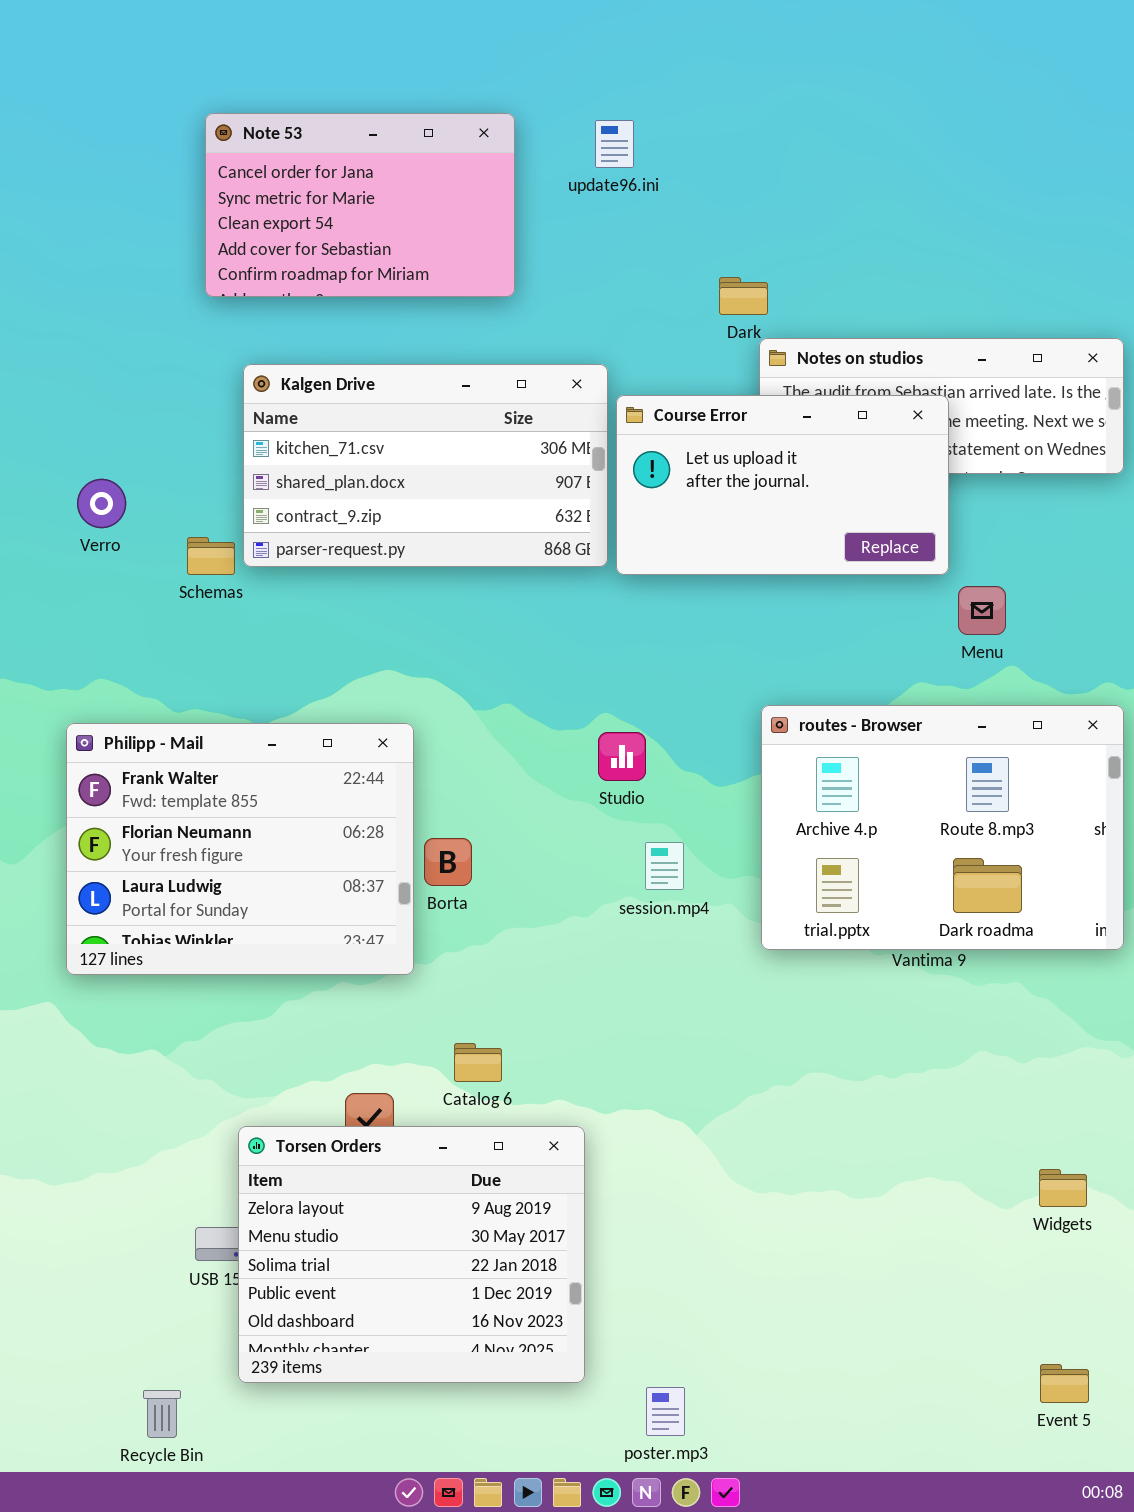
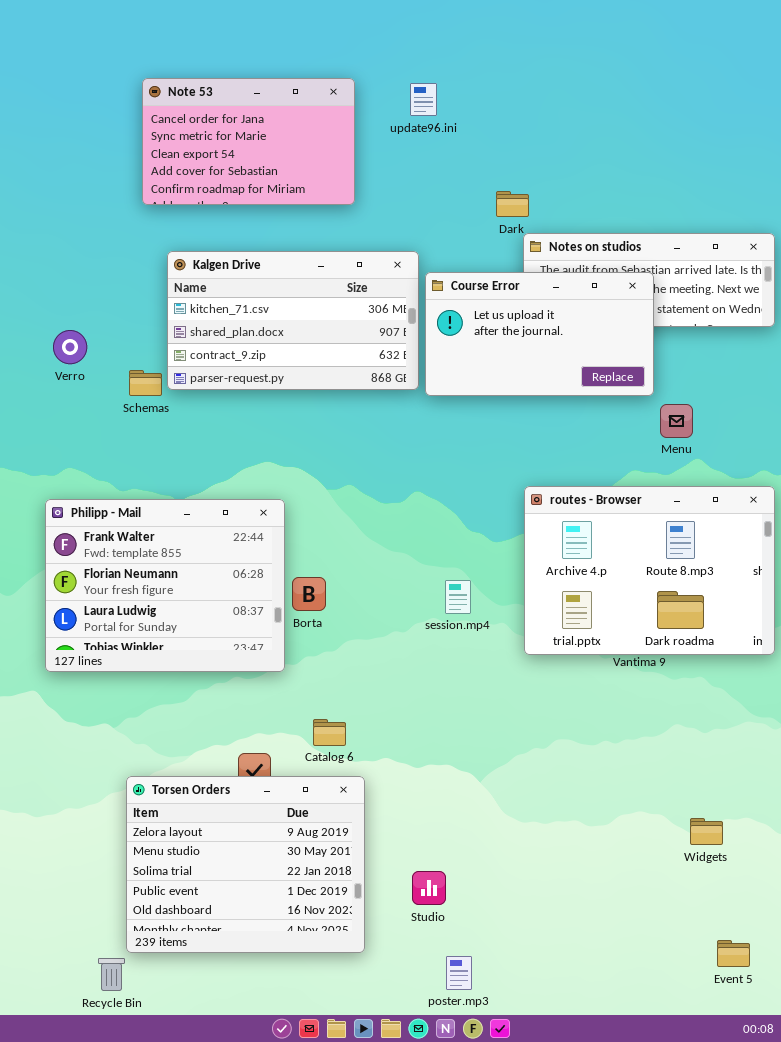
Studio: [598,732,646,781] -> [412,871,446,905], moved
Torsen Orders: [238,1126,585,1383] -> [126,776,365,953], moved
Widgets: [1039,1169,1087,1207] -> [690,818,723,845], moved

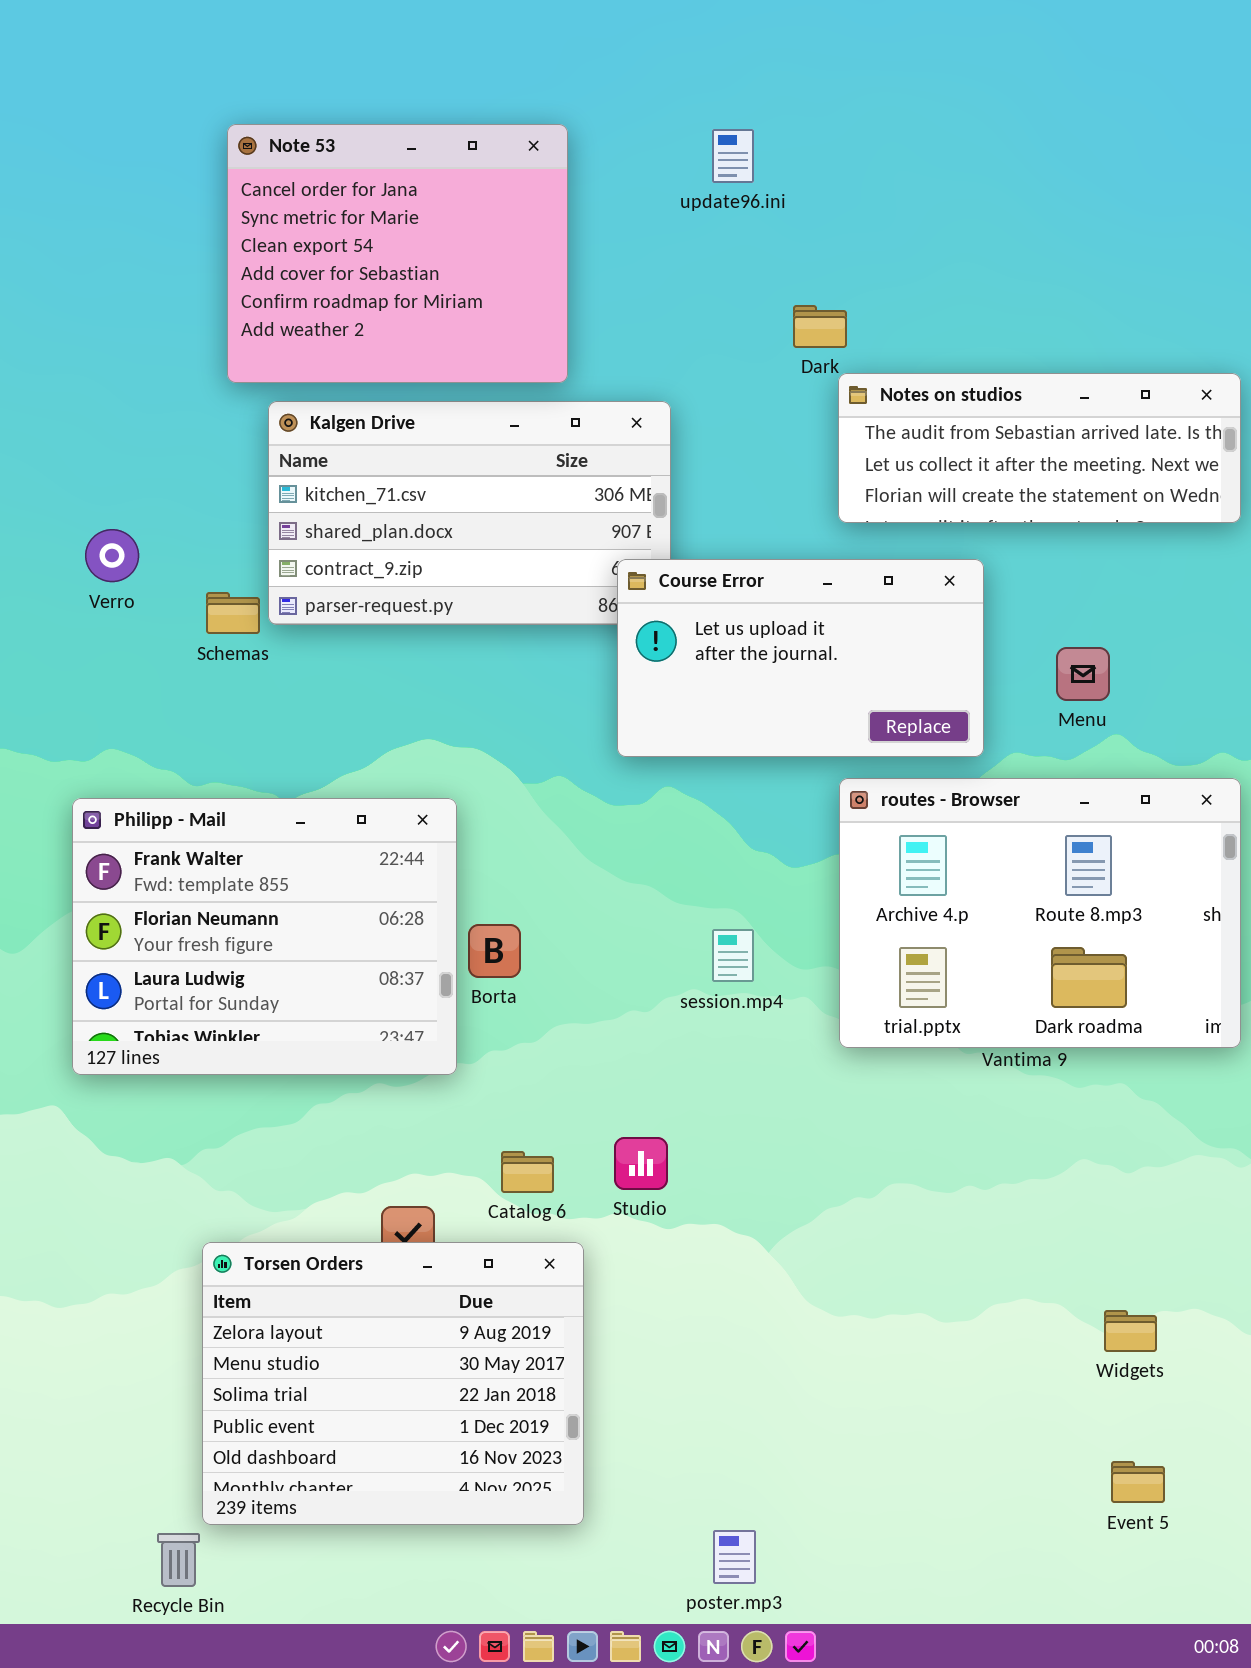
Note 53: [142,78,355,205] -> [227,124,568,383], resized
update96.ini: [410,83,437,116] -> [712,129,754,183], moved
Course Error: [425,272,654,396] -> [617,559,984,757], moved
Studio: [412,871,446,905] -> [614,1137,668,1190], moved
Event 5: [717,940,750,967] -> [1111,1461,1165,1503], moved

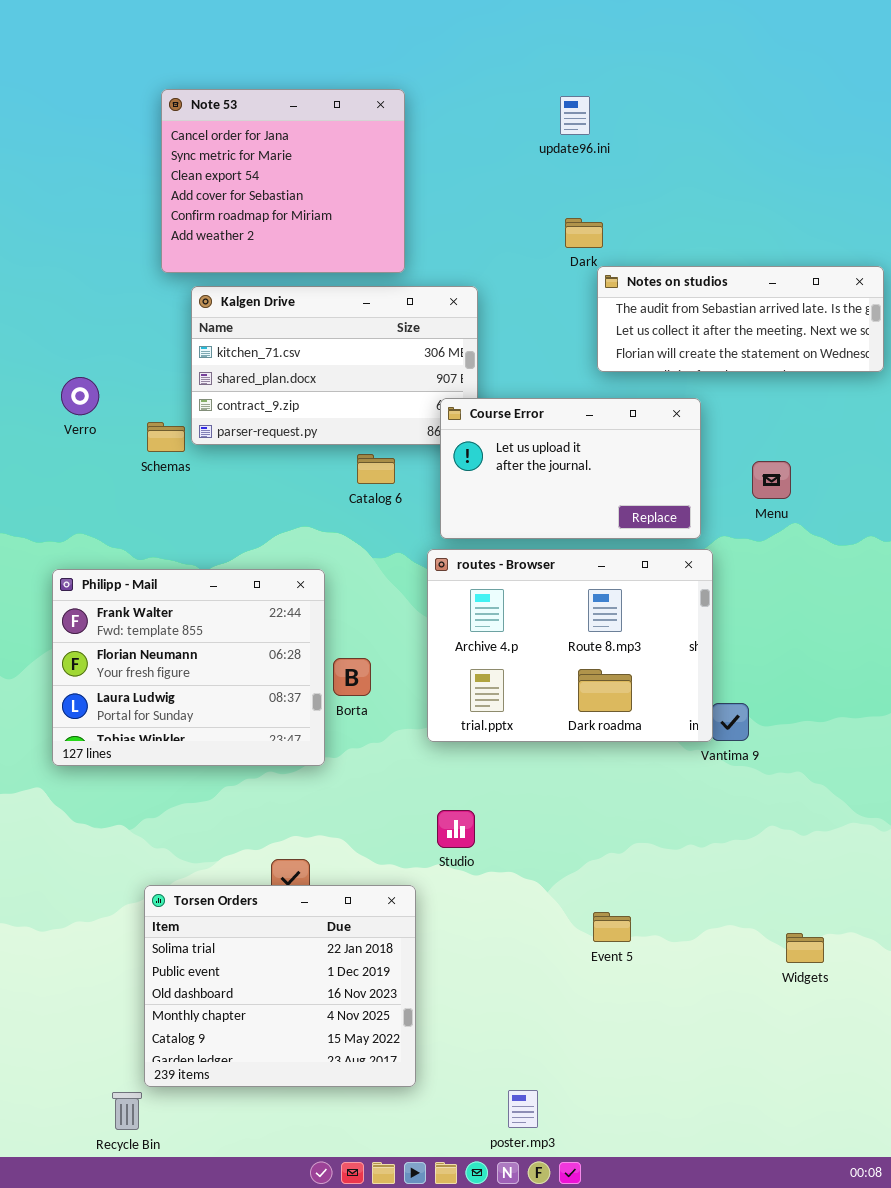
update96.ini: [712,129,754,183] -> [560,96,590,135], moved
routes - Browser: [839,778,1241,1048] -> [427,549,713,742], moved
Catalog 6: [501,1151,554,1193] -> [357,454,395,484], moved
Torsen Orders: [202,1242,584,1525] -> [144,885,416,1087], scrolled down 2 rows
Event 5: [1111,1461,1165,1503] -> [593,912,631,942], moved

